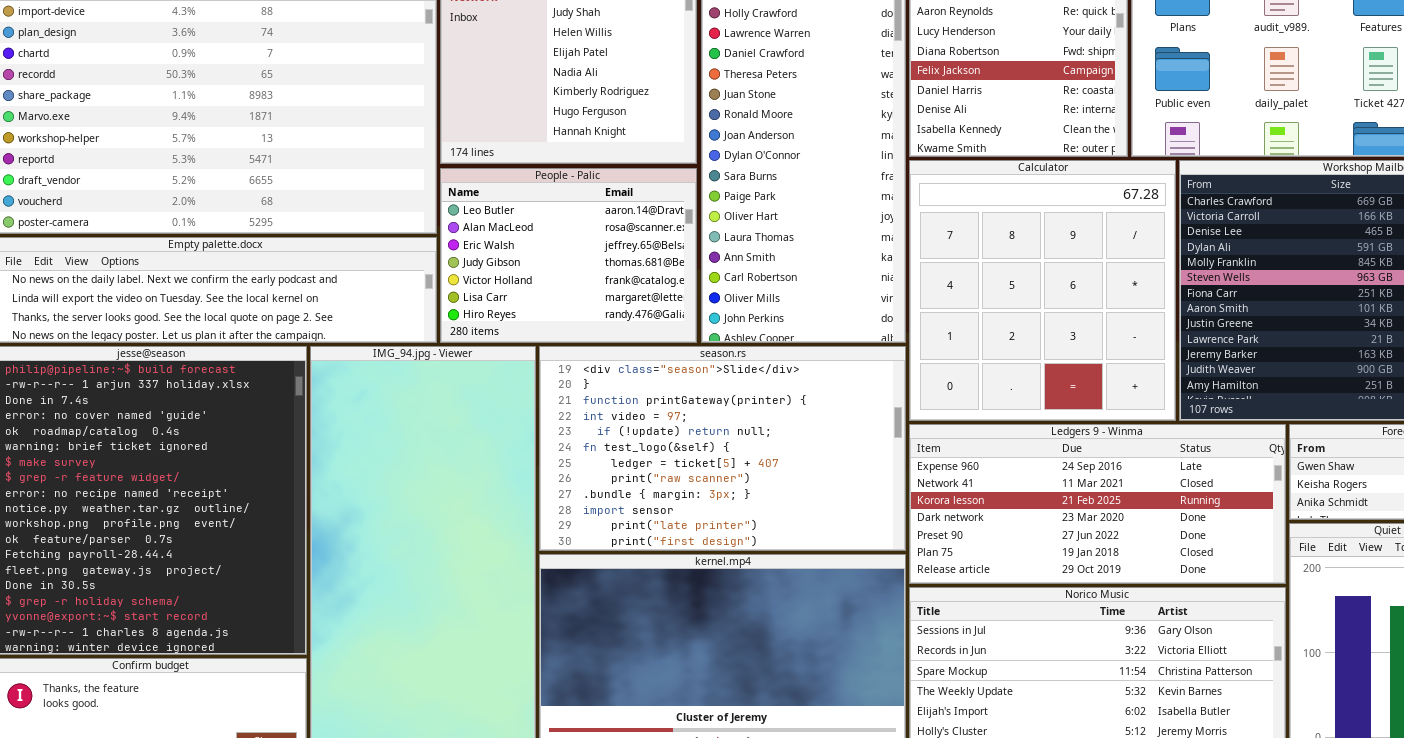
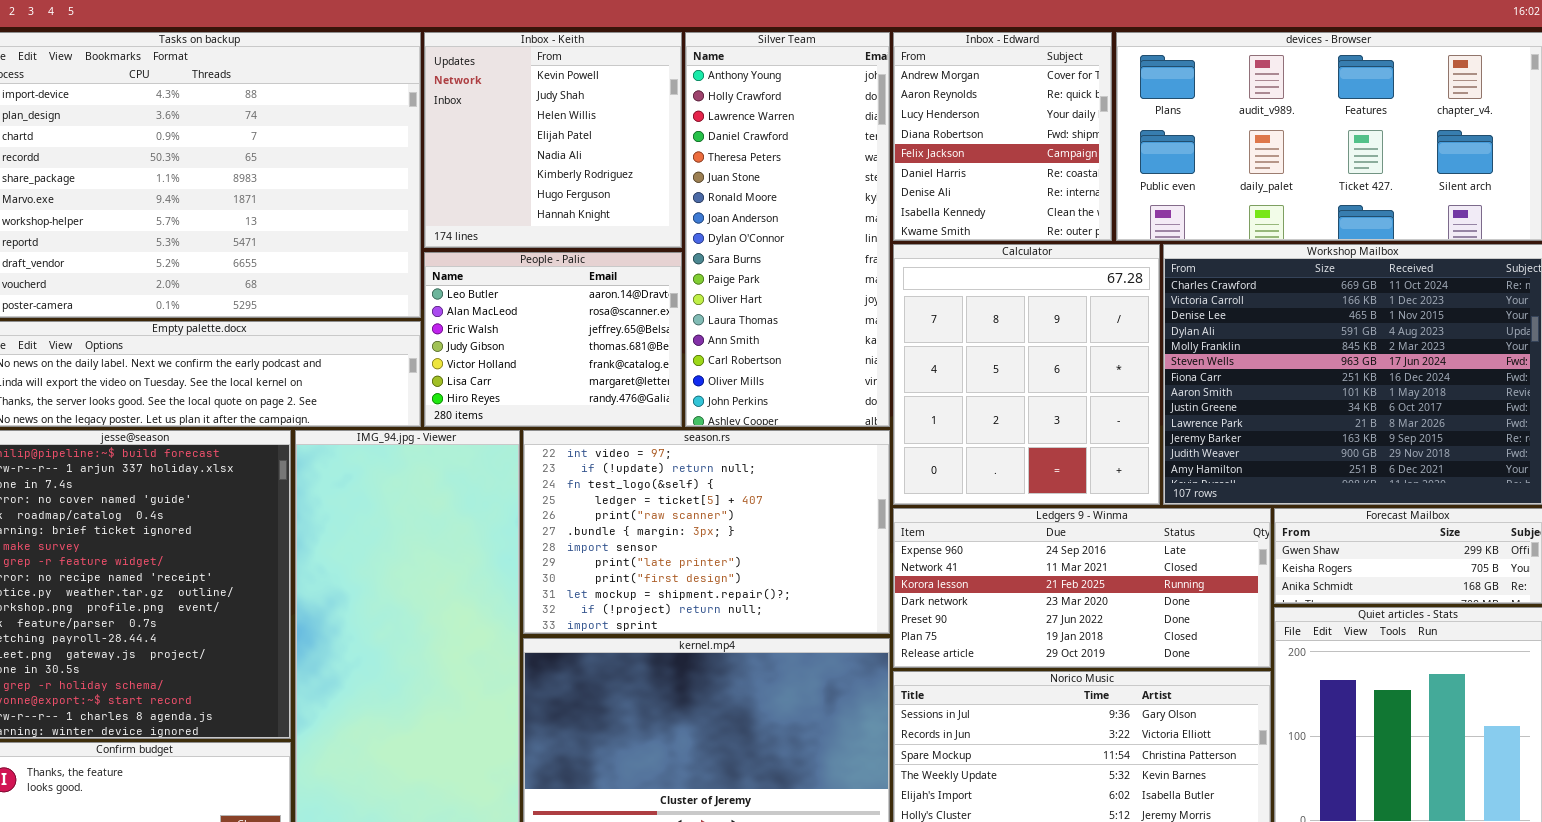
season.rs: [539,346,906,551] -> [523,430,890,634], scrolled down 3 rows

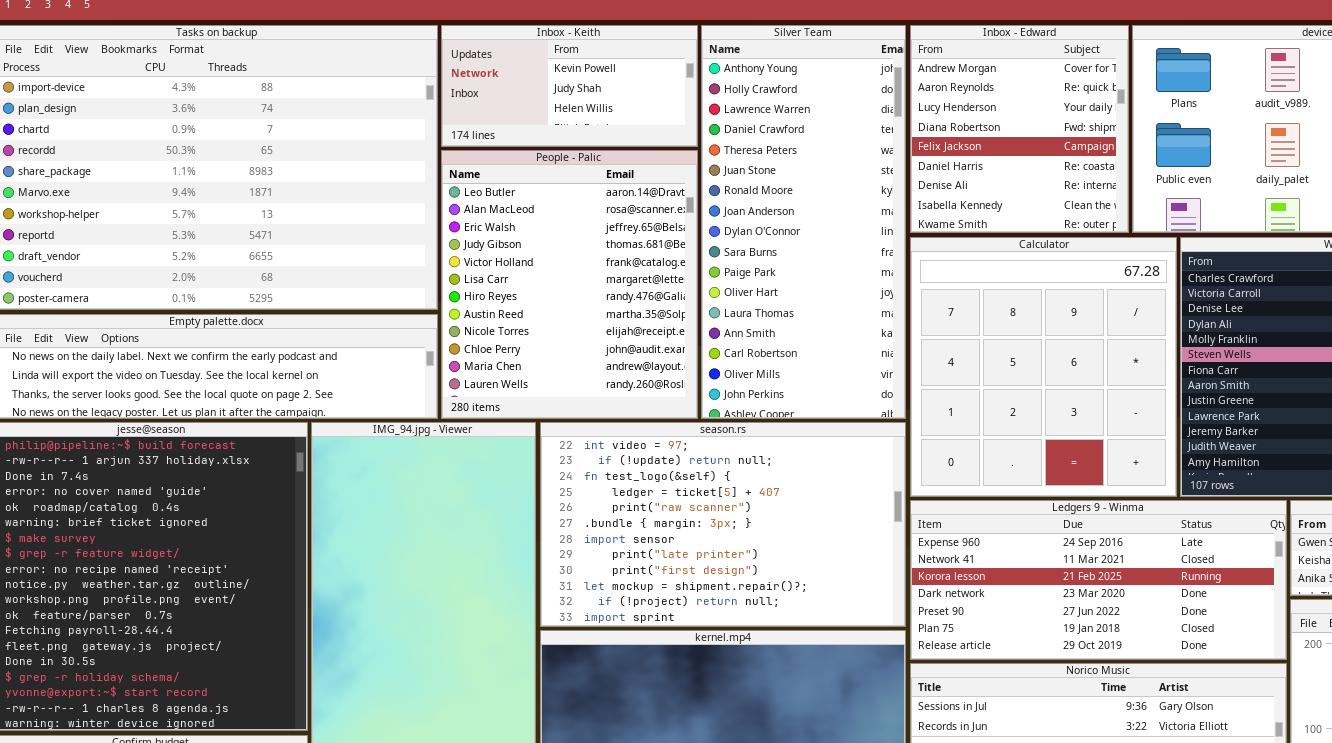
Inbox - Keith: [424,32,682,248] -> [441,25,698,147], resized
People - Palic: [424,252,682,427] -> [441,150,698,419], resized

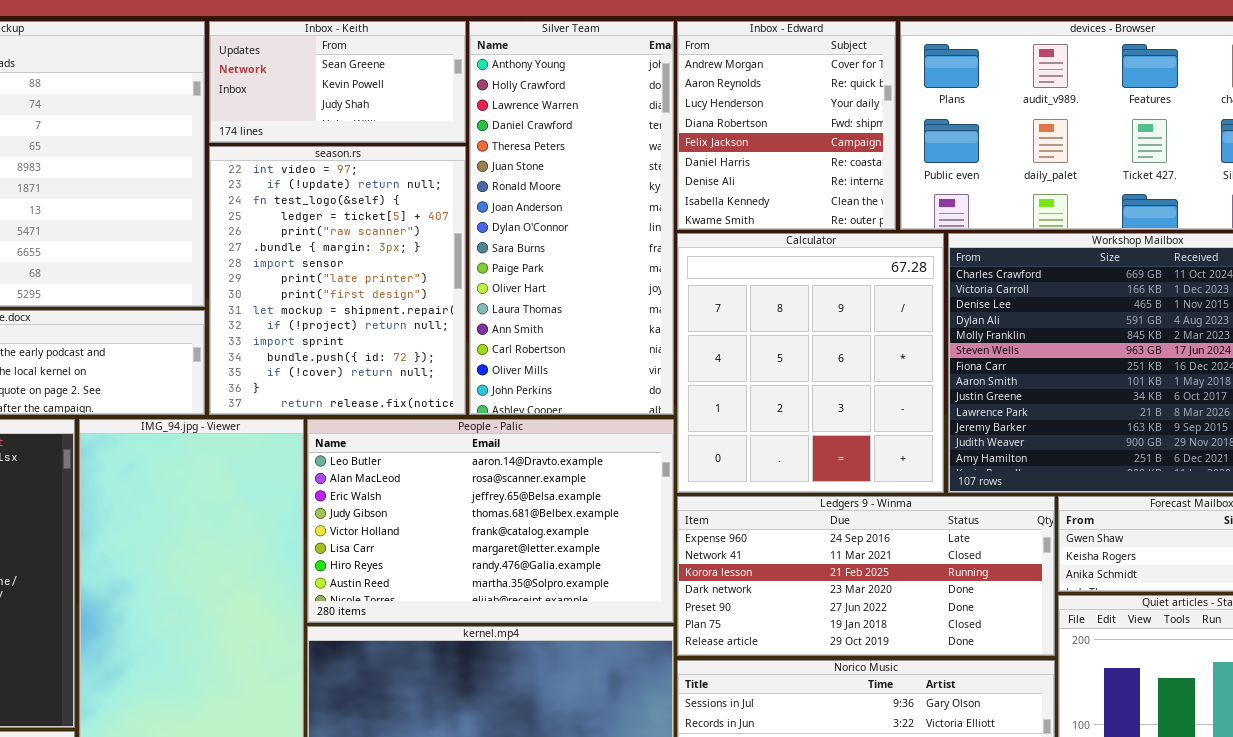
Inbox - Keith: [441,25,698,147] -> [209,21,466,143], scrolled up 1 row
People - Palic: [441,150,698,419] -> [307,419,674,623], moved, resized
season.rs: [540,422,906,627] -> [209,146,466,415], moved, resized

